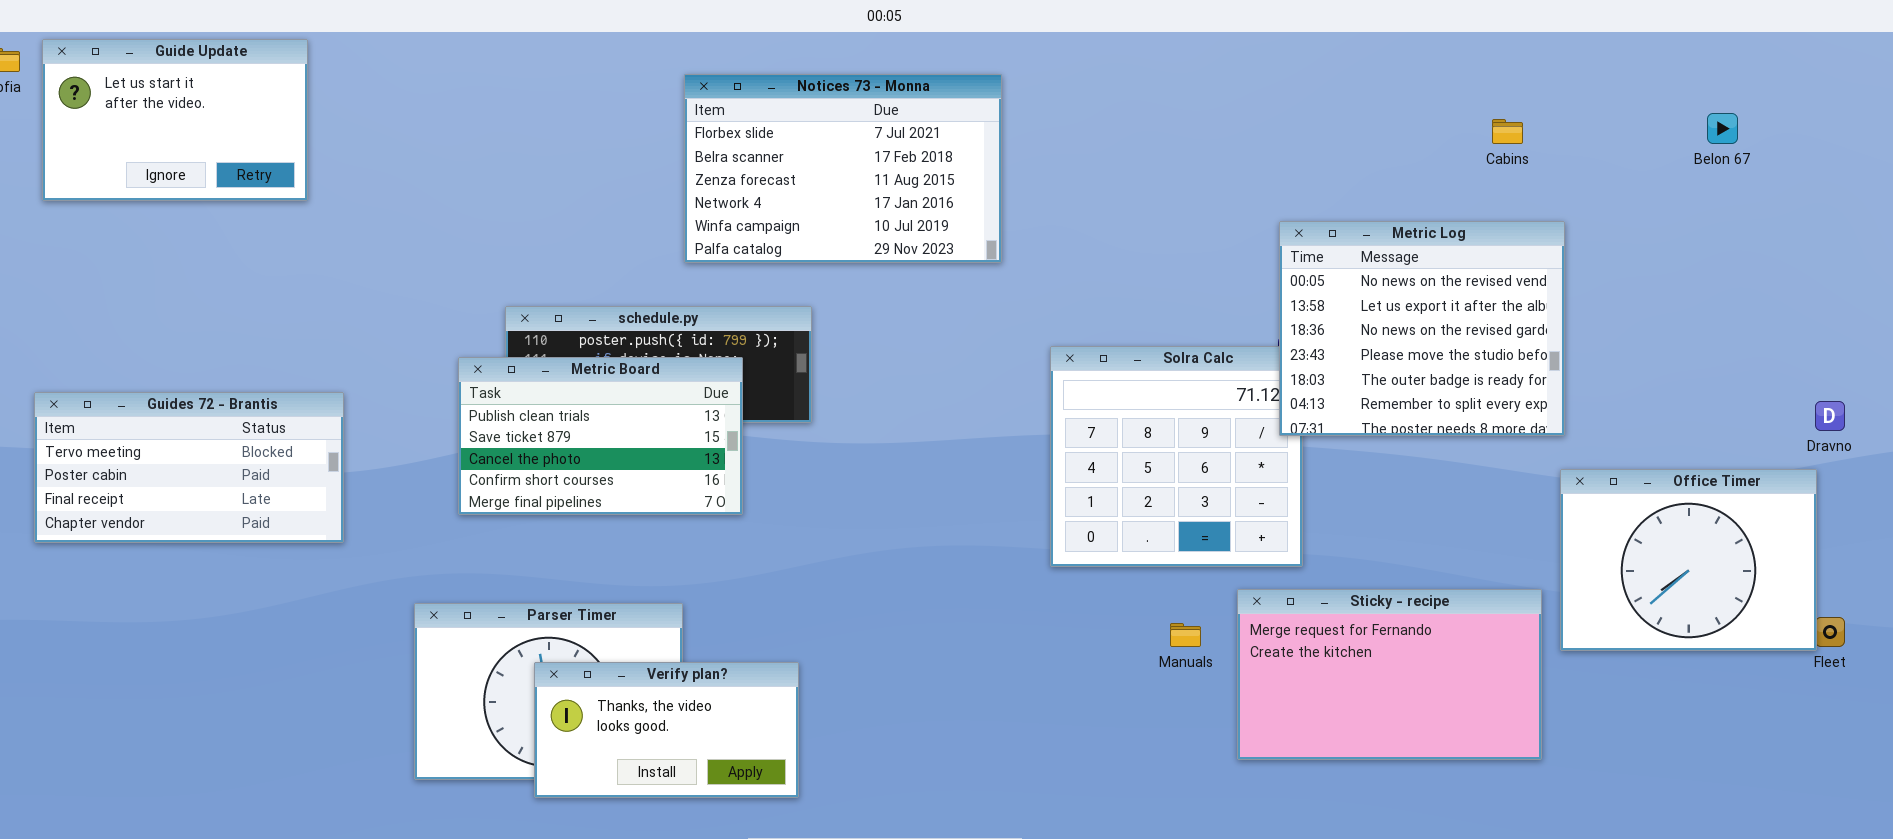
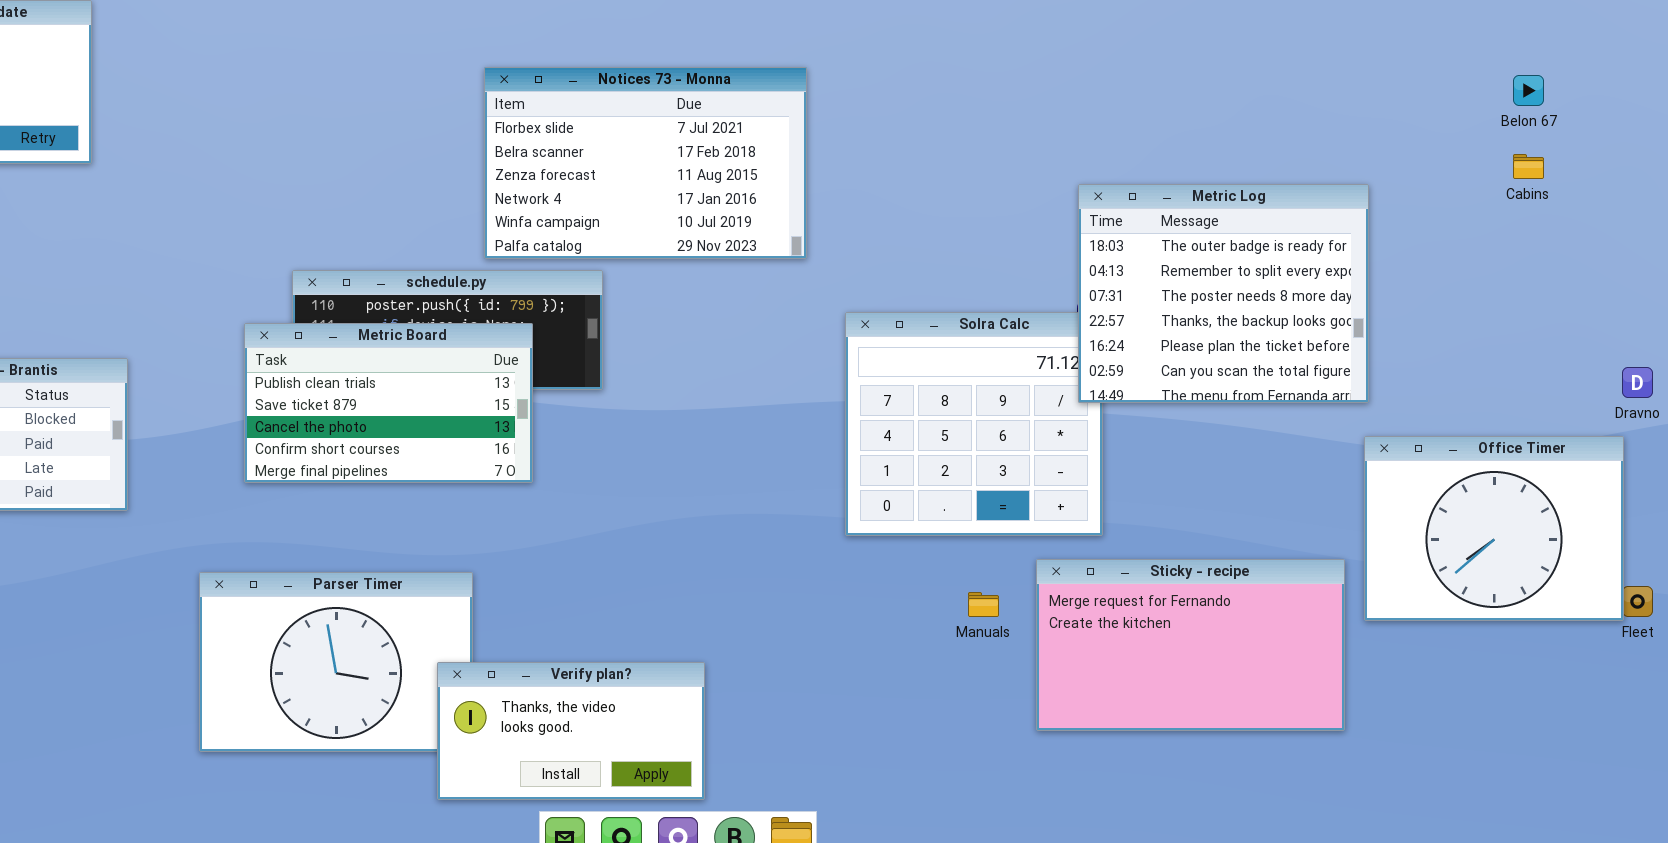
Notices 73 - Monna: [684,74,1002,263] -> [484,67,807,259], moved
Cabins: [1492,119,1523,144] -> [1513,154,1544,179], moved
Metric Log: [1279,221,1565,436] -> [1078,184,1369,403], scrolled down 4 rows
Verify plan?: [534,662,799,798] -> [437,662,705,800], moved

